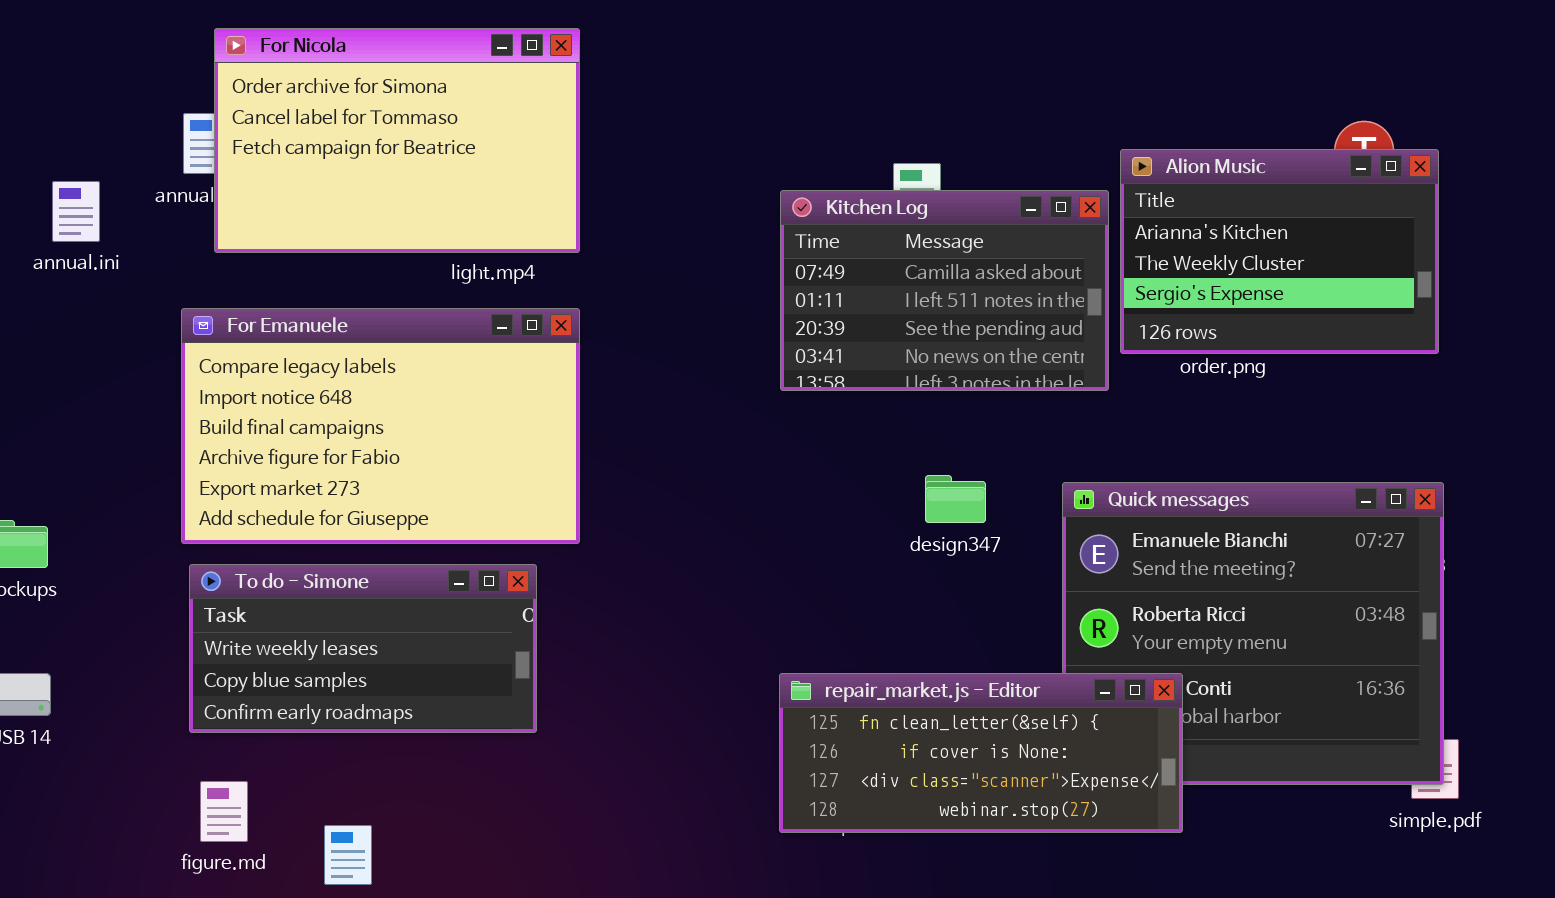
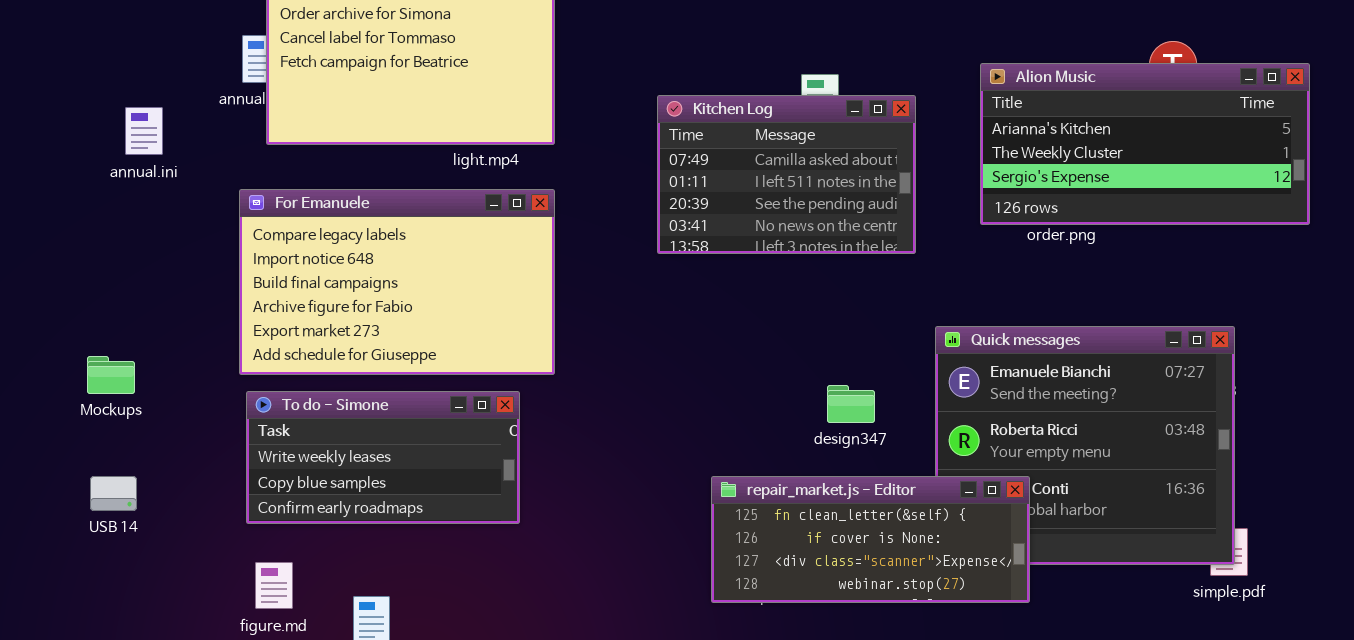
Alion Music: [1120,149,1439,354] -> [980,63,1310,225], resized
annual.ini: [52,181,100,242] -> [125,107,163,155], moved
Kitchen Log: [780,190,1109,391] -> [657,95,916,254], moved
design347: [925,475,986,523] -> [827,385,875,423], moved

